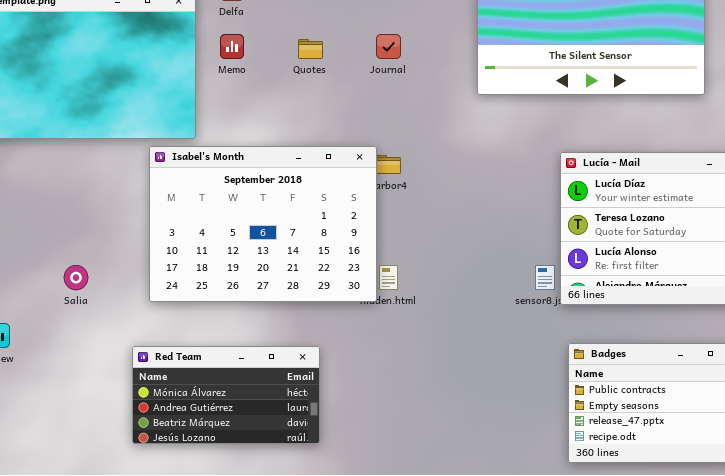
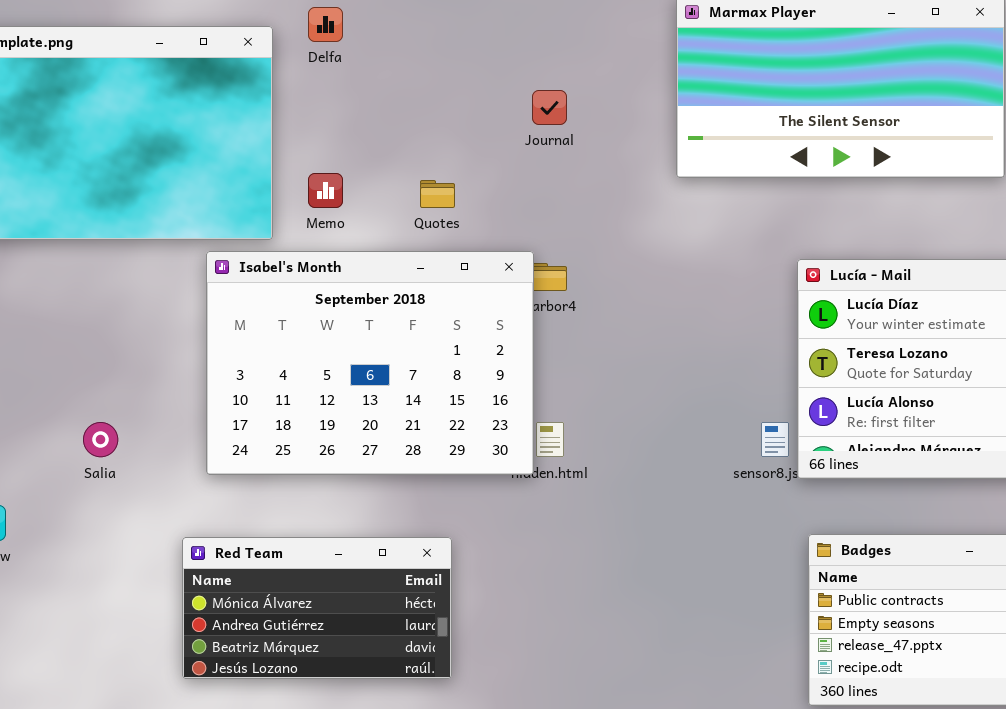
Memo: [220,34,244,59] -> [308,173,343,208], moved
Quotes: [298,39,323,59] -> [420,180,455,208], moved

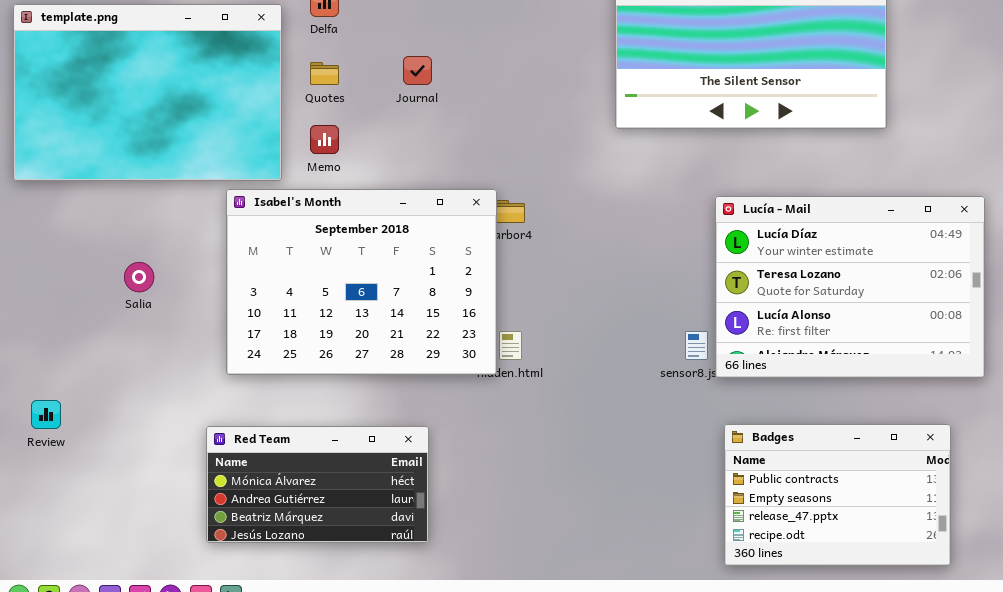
Journal: [532,90,567,125] -> [403,56,432,85], moved
Quotes: [420,180,455,208] -> [310,62,339,85], moved
Salia: [83,422,118,457] -> [124,262,154,292], moved

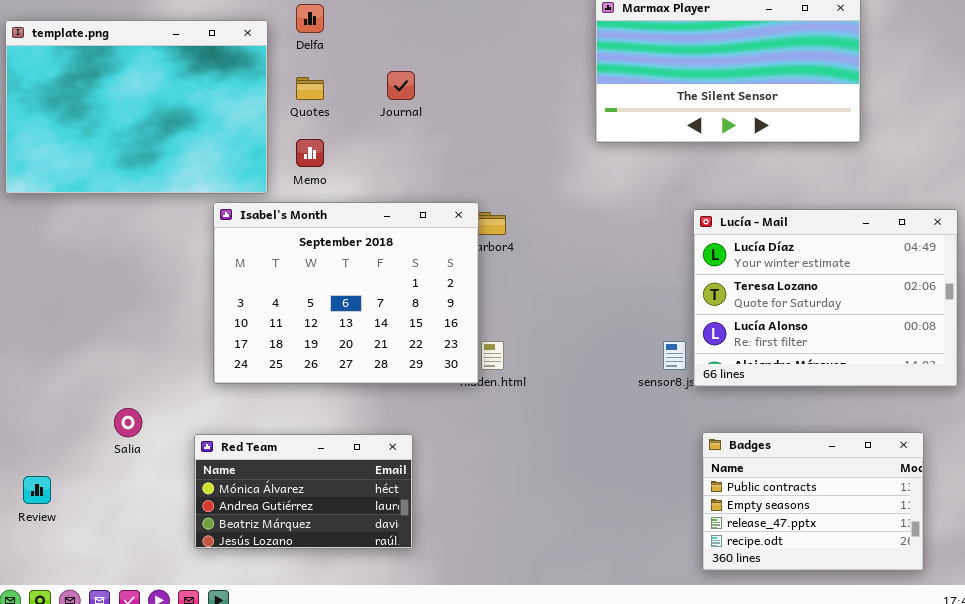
Salia: [124,262,154,292] -> [114,408,142,437], moved
Review: [31,400,61,429] -> [23,476,51,504], moved

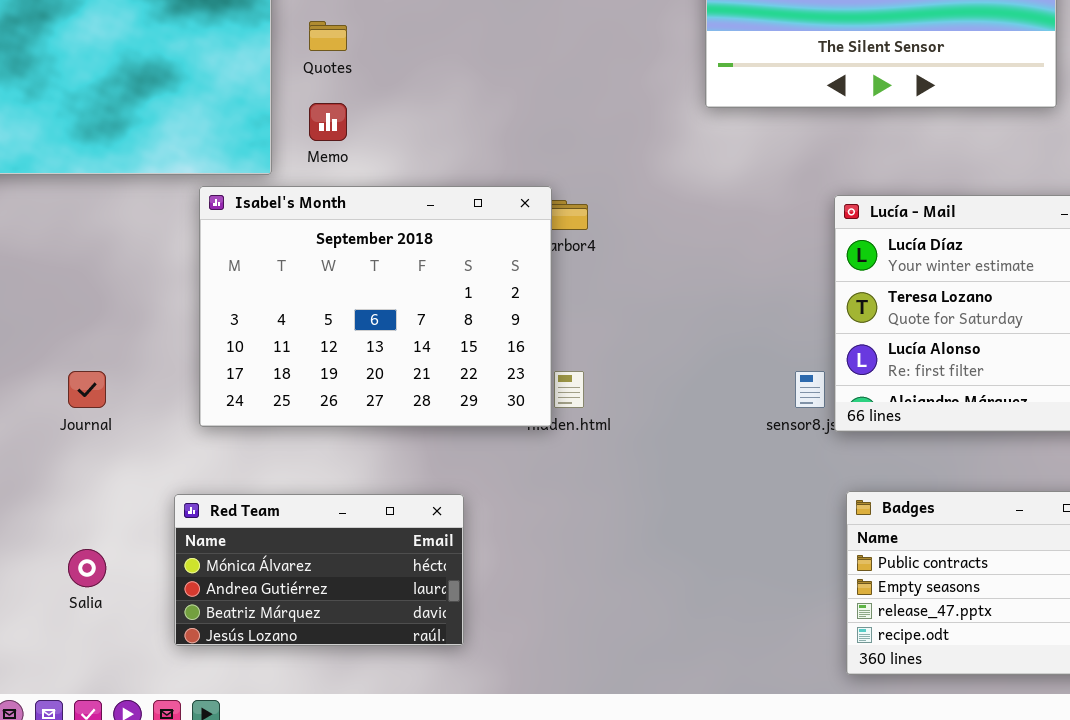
Journal: [387,71,415,100] -> [68,371,106,408], moved
Salia: [114,408,142,437] -> [68,549,106,587], moved

